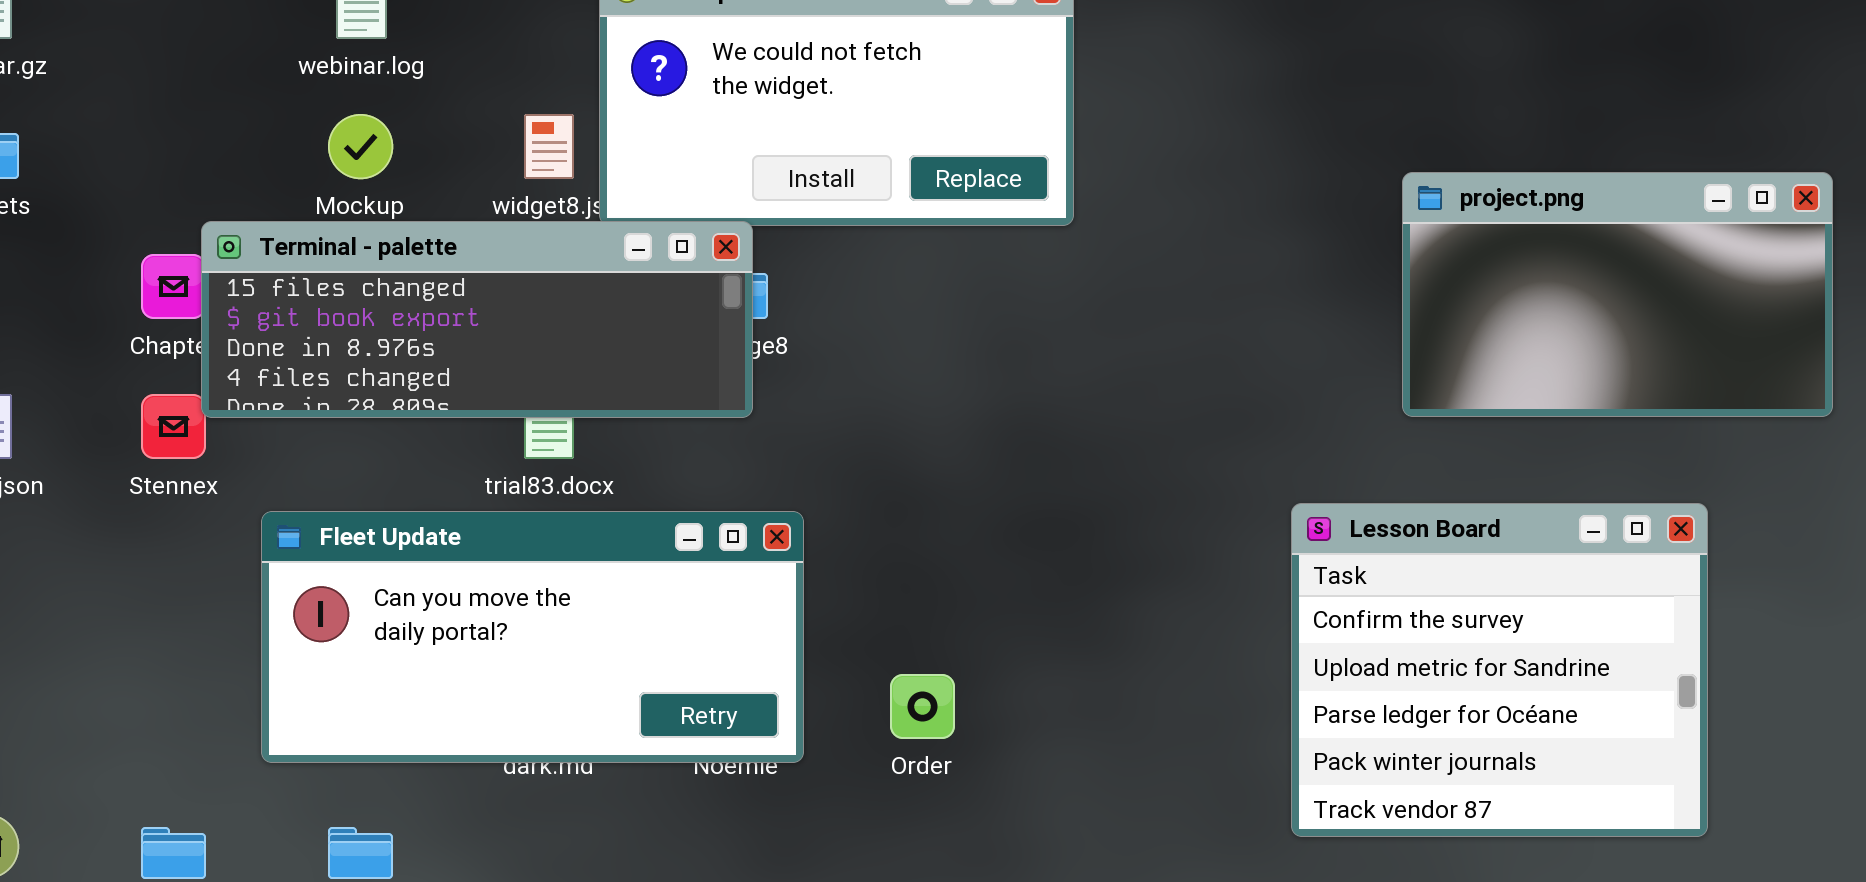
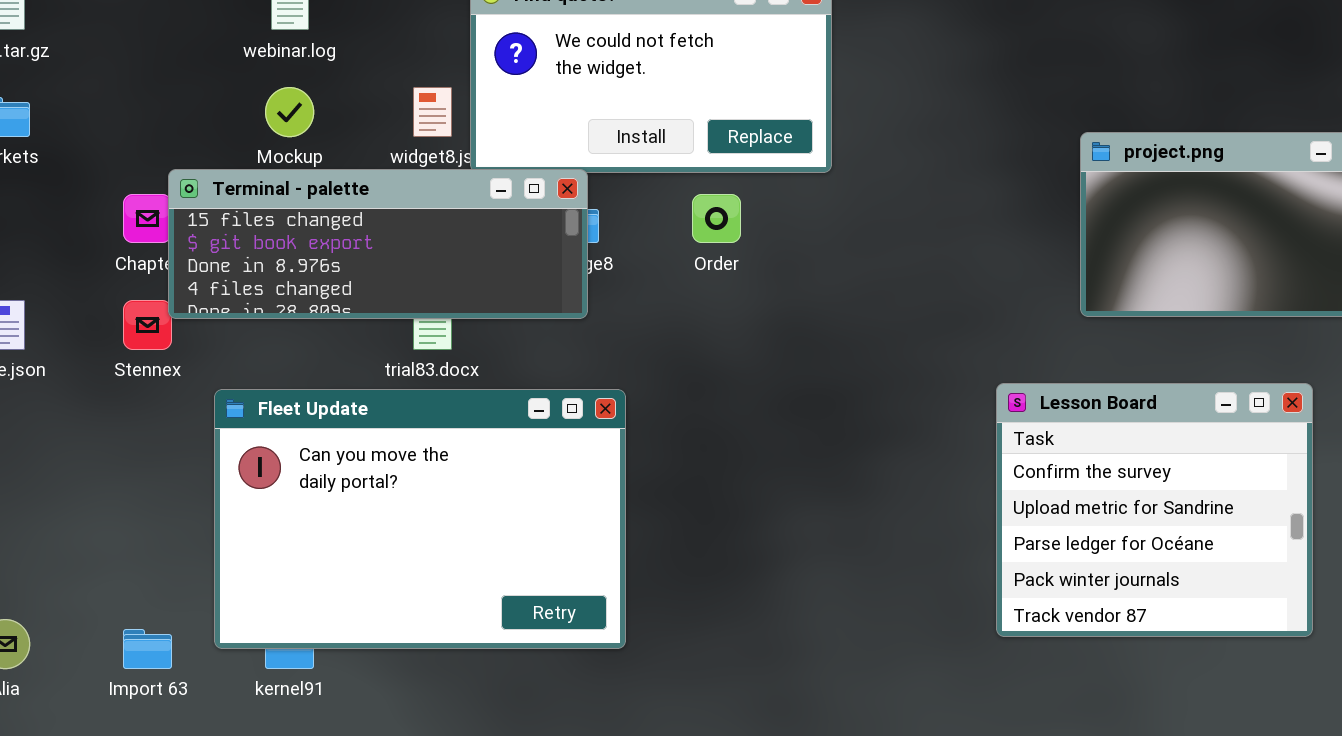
Fleet Update: [261,511,804,763] -> [214,389,626,649], resized
Order: [890,674,955,739] -> [692,194,741,243], moved

